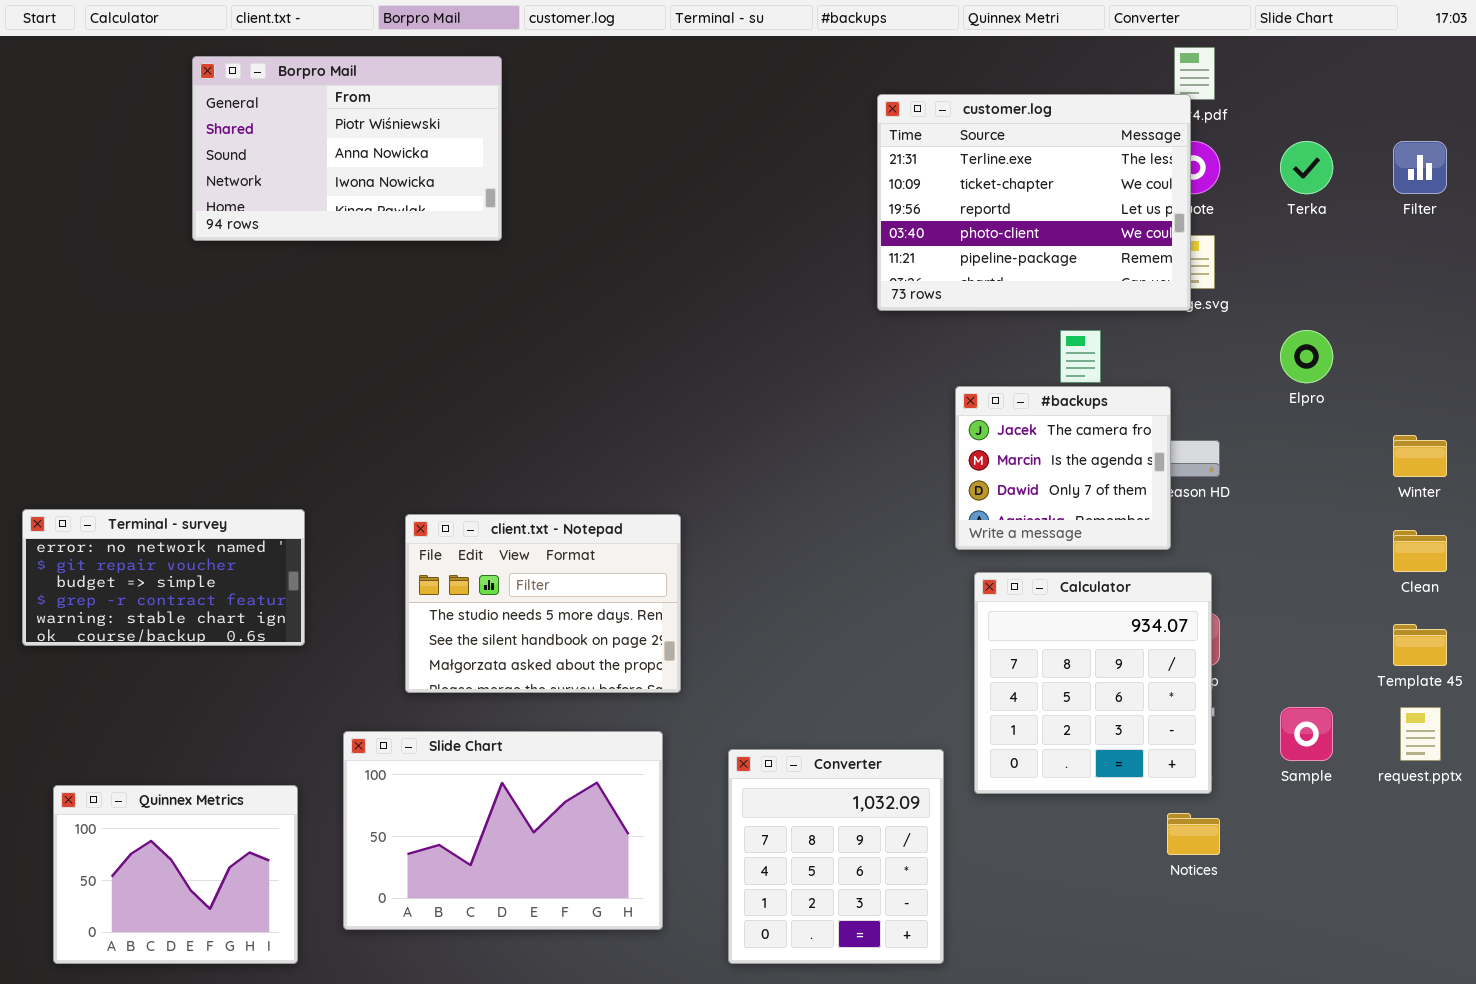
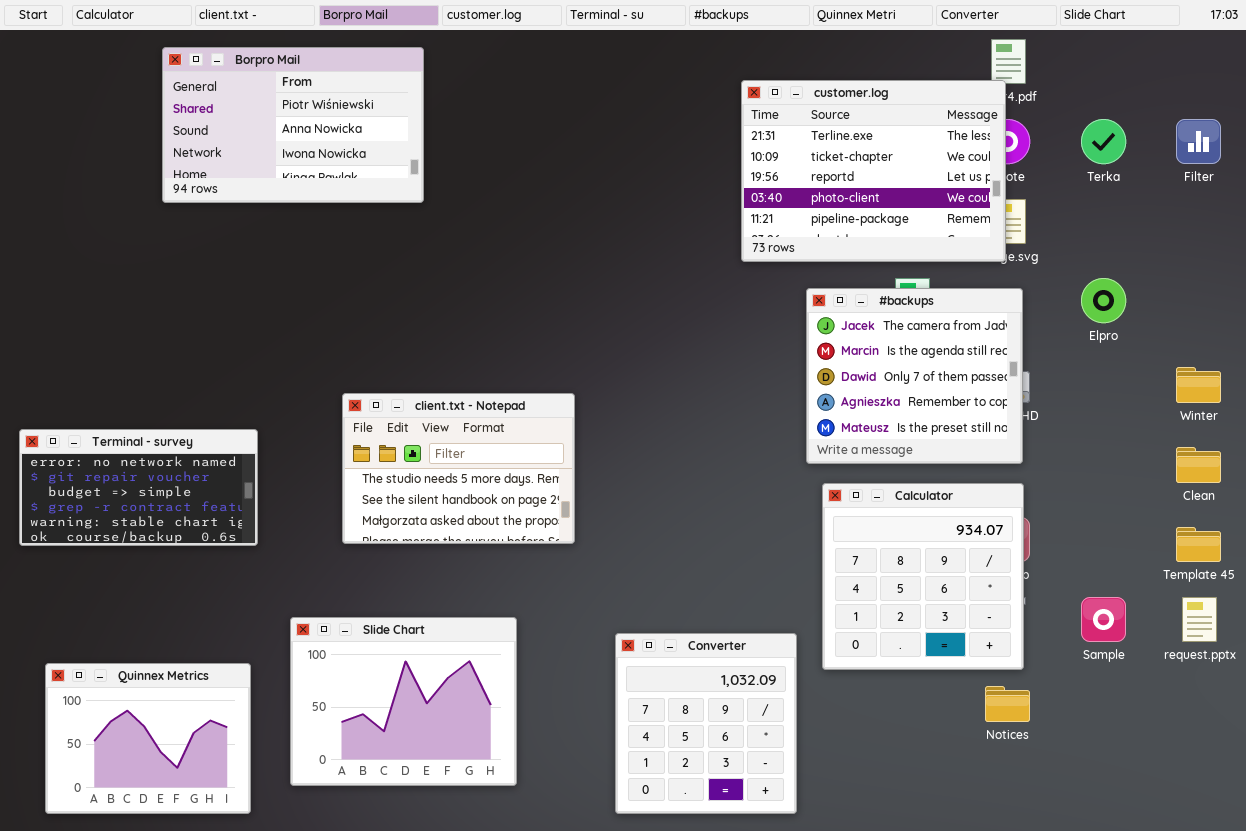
#backups: [955,386,1171,550] -> [806,288,1023,464], resized
client.txt - Notepad: [405,514,681,693] -> [342,393,575,544], moved
Slide Chart: [343,731,663,930] -> [290,617,517,786], resized

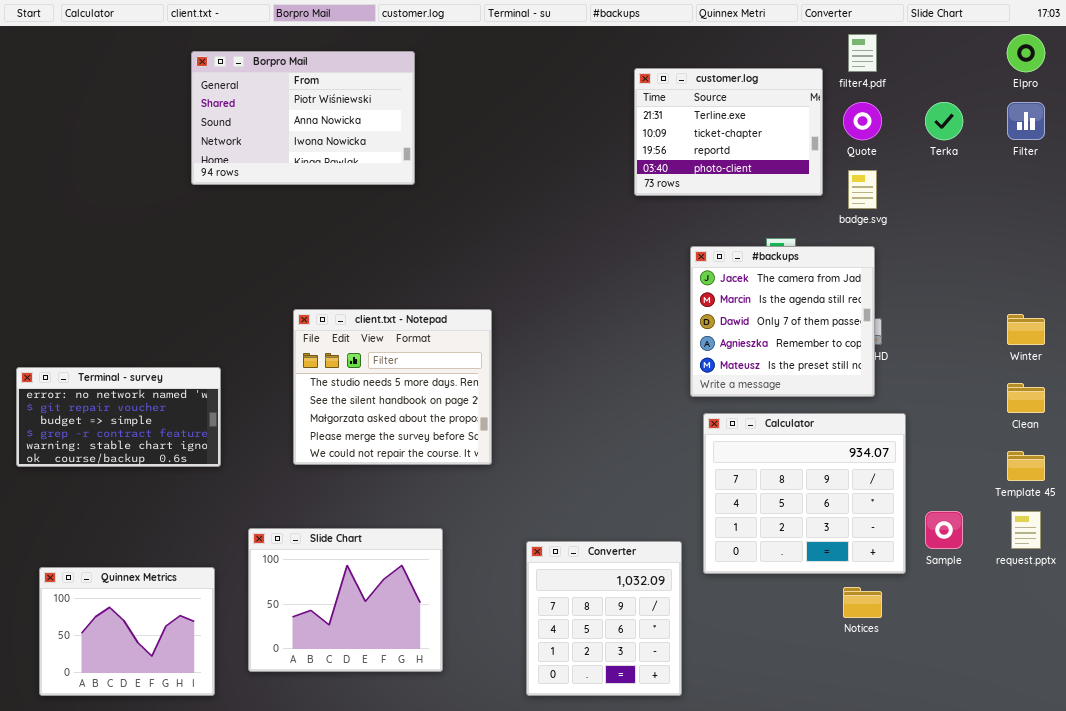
Borpro Mail: [162,47,424,203] -> [191,51,415,185], moved
customer.log: [741,80,1006,262] -> [634,68,823,196], resized
Elpro: [1081,278,1126,323] -> [1007,34,1045,72], moved
client.txt - Notepad: [342,393,575,544] -> [293,309,492,465], resized
Calculator: [822,483,1024,670] -> [703,413,906,574], resized

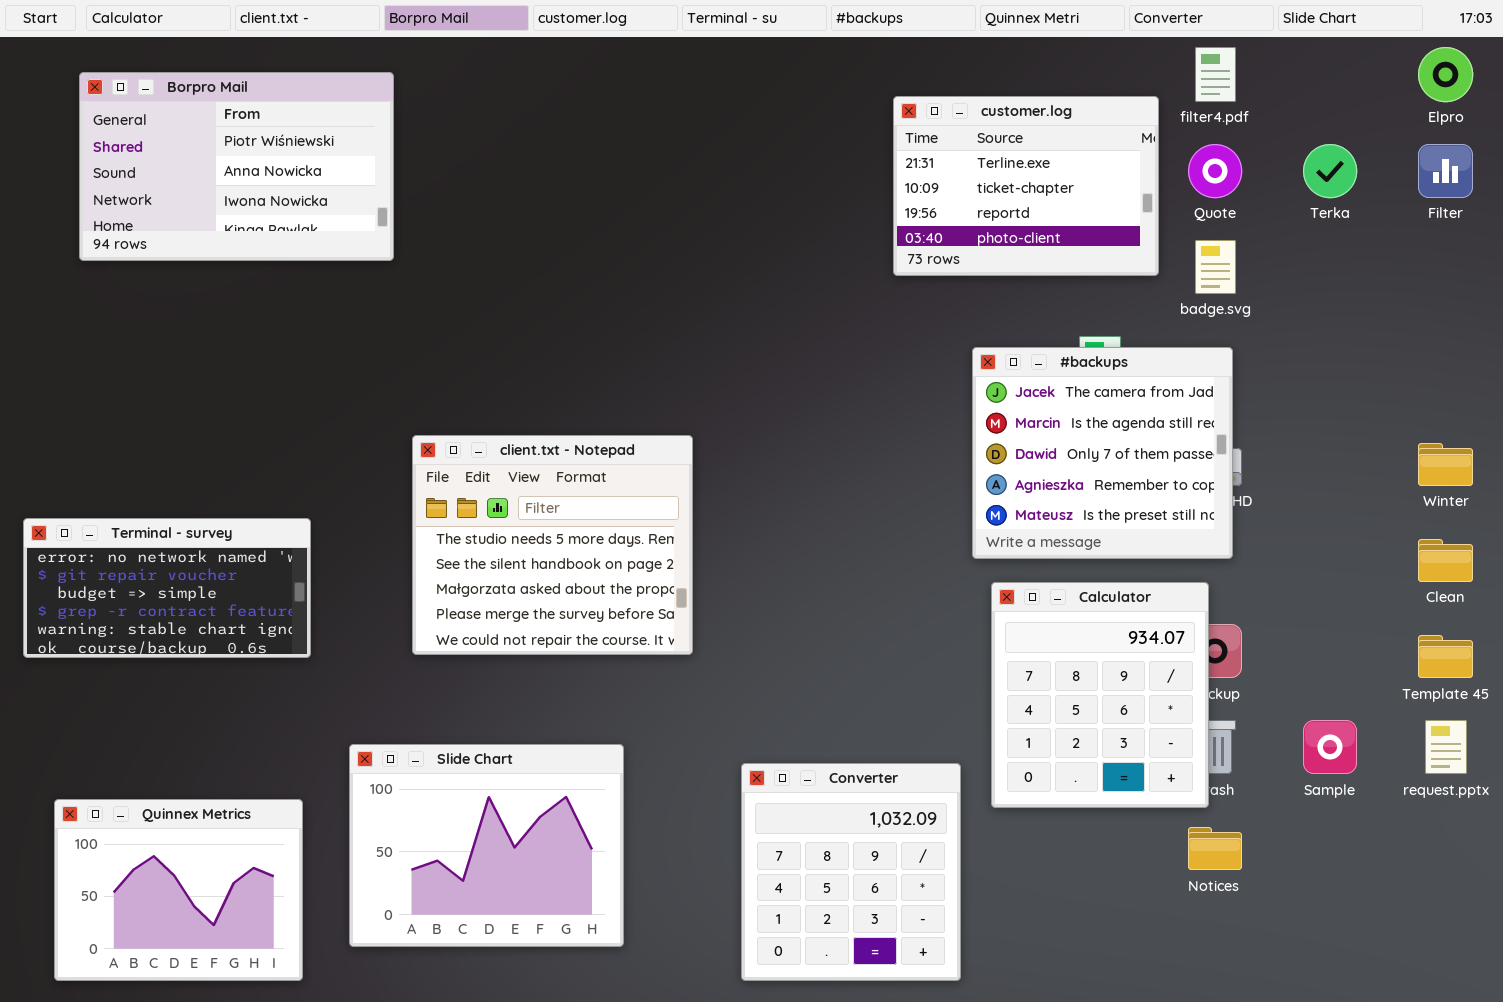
Borpro Mail: [191,51,415,185] -> [79,72,394,261], moved
Calculator: [703,413,906,574] -> [991,582,1209,808], resized

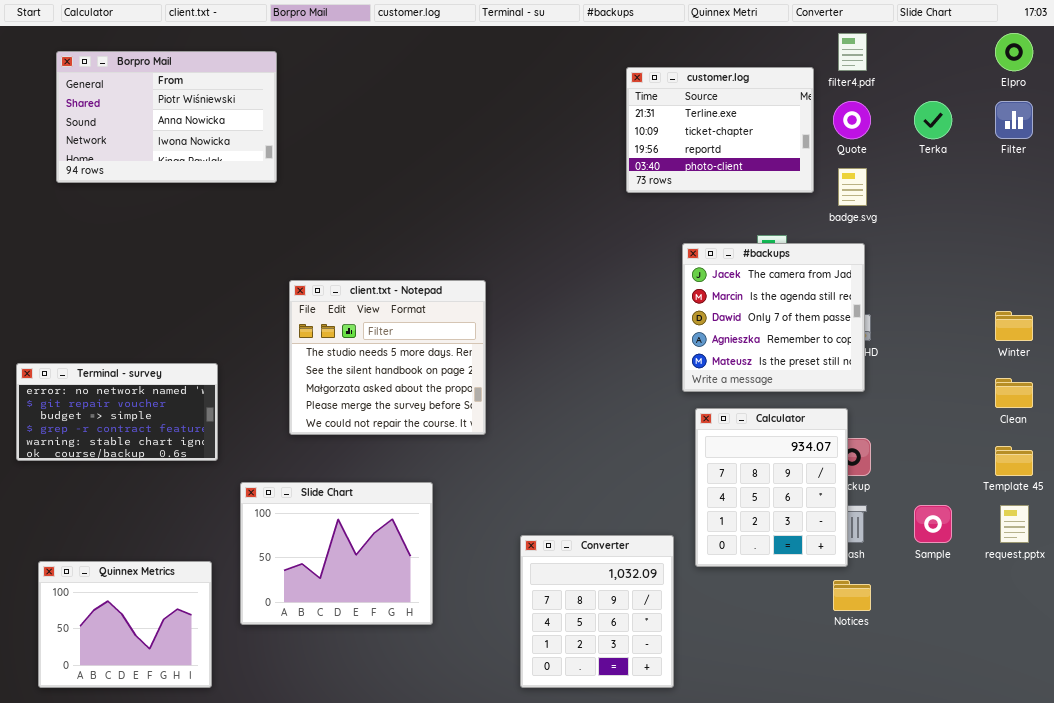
client.txt - Notepad: [412,435,693,655] -> [289,280,486,435], moved
Slide Chart: [349,744,624,947] -> [240,482,433,625], moved

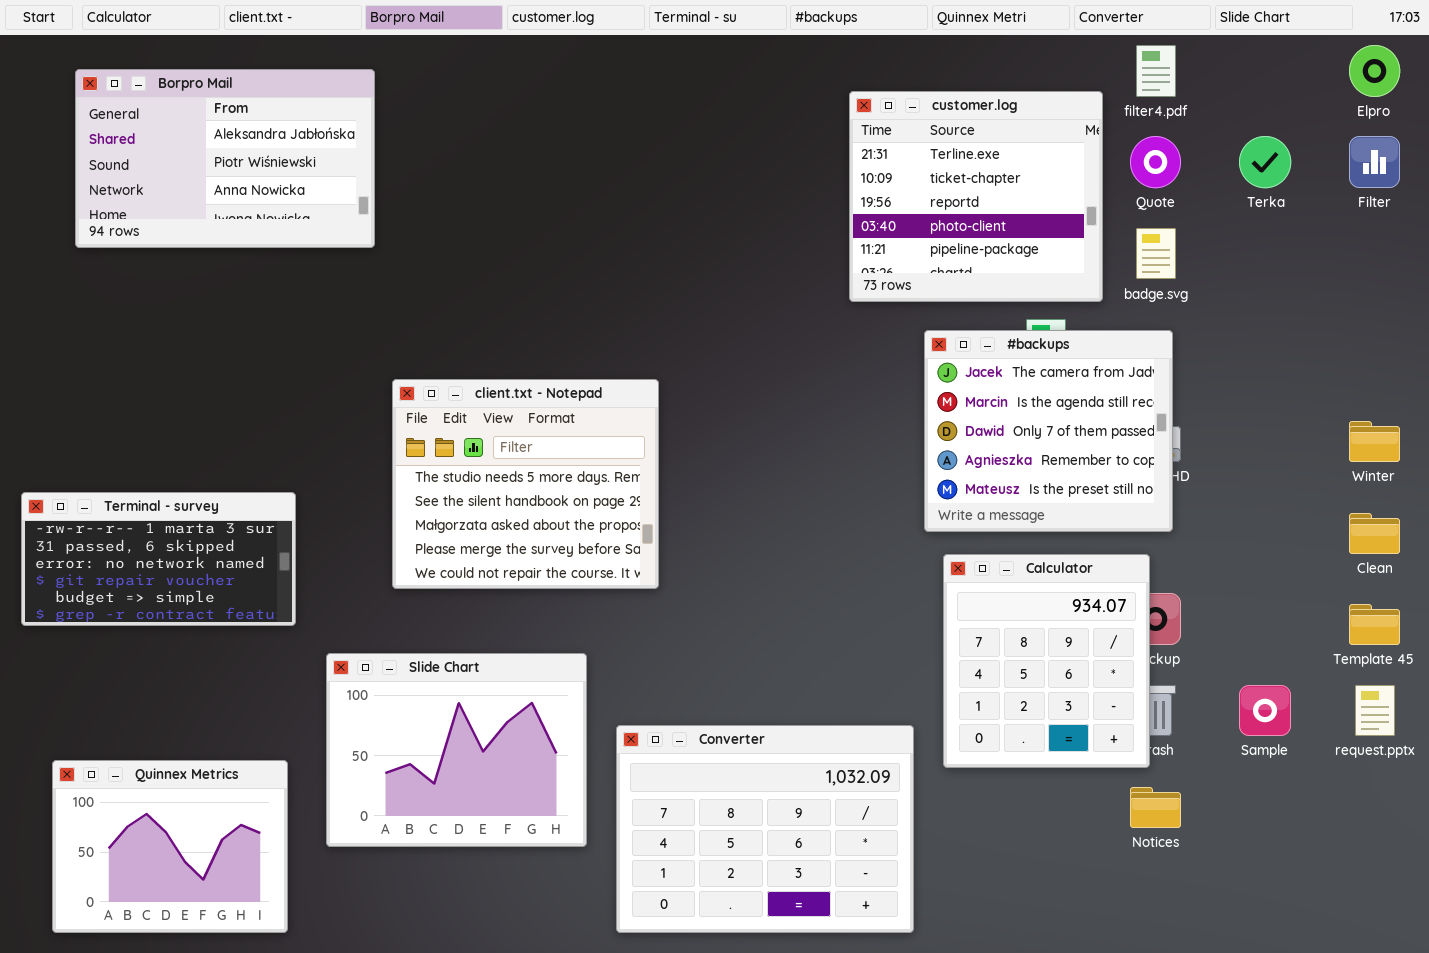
Borpro Mail: [56,51,277,183] -> [75,69,375,248], scrolled up 1 row
customer.log: [626,67,814,193] -> [849,91,1103,302], resized
Terminal - survey: [16,363,218,461] -> [21,492,296,626], scrolled up 2 rows
Converter: [520,535,674,688] -> [616,725,914,933], resized

